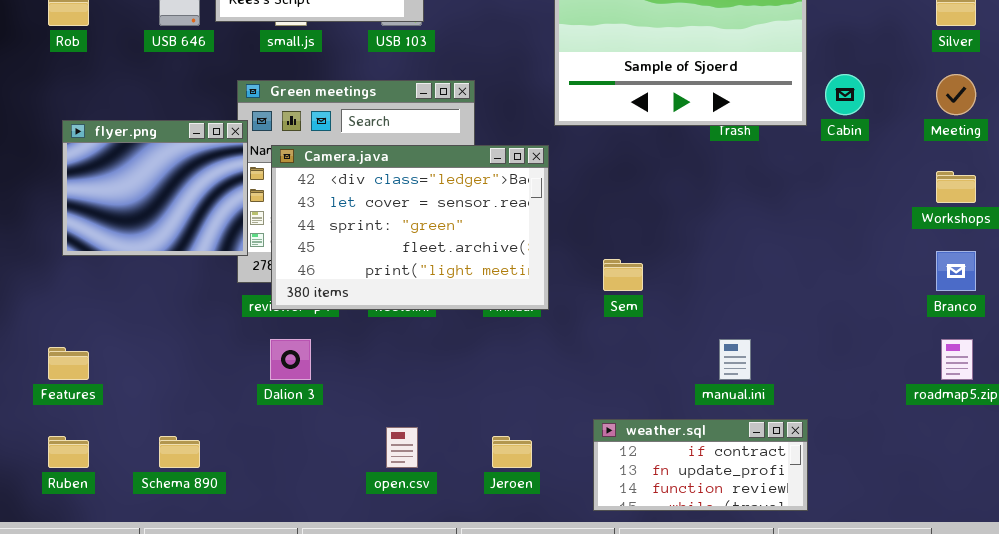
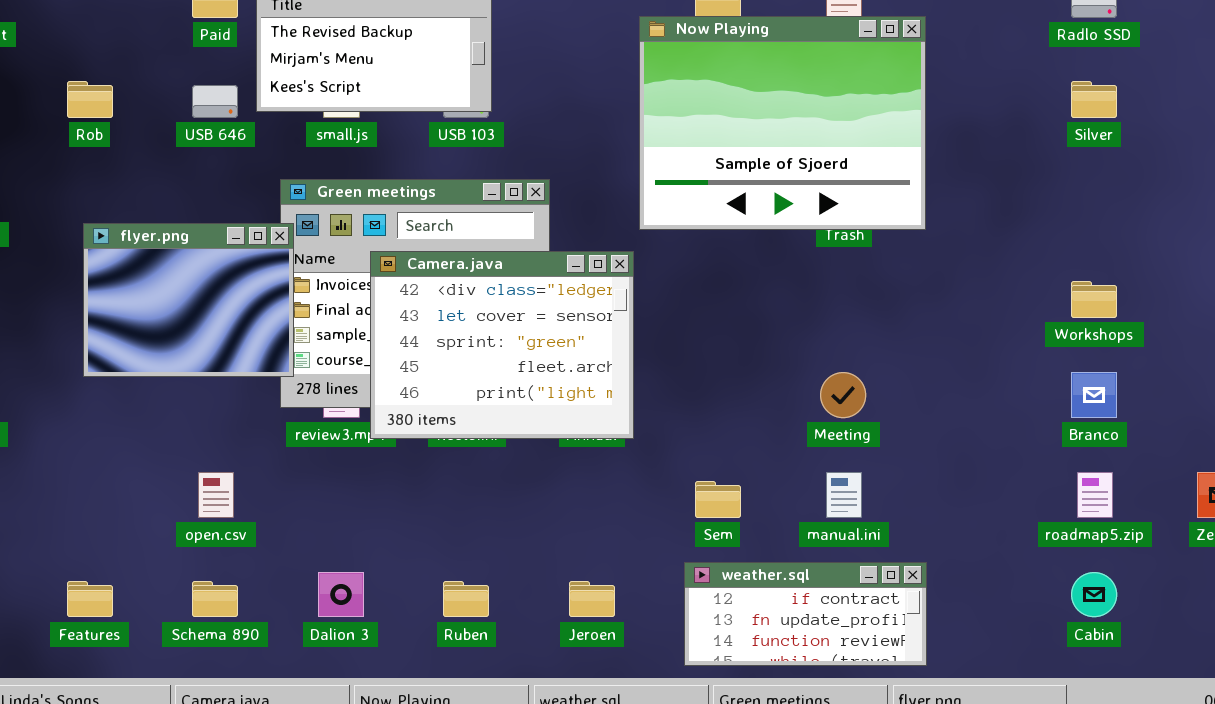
Cabin: [825,74,865,115] -> [1071,572,1117,617], moved
Meeting: [936,74,976,115] -> [820,372,866,418], moved
Camera.java: [271,145,549,310] -> [370,251,634,439], resized
Sem: [603,259,643,291] -> [695,481,741,518], moved
Dalion 3: [270,339,311,380] -> [318,572,364,617], moved
Features: [48,347,89,380] -> [67,581,113,617], moved
open.csv: [386,427,418,468] -> [198,472,234,518], moved
Ruben: [48,436,89,468] -> [443,581,489,617], moved

